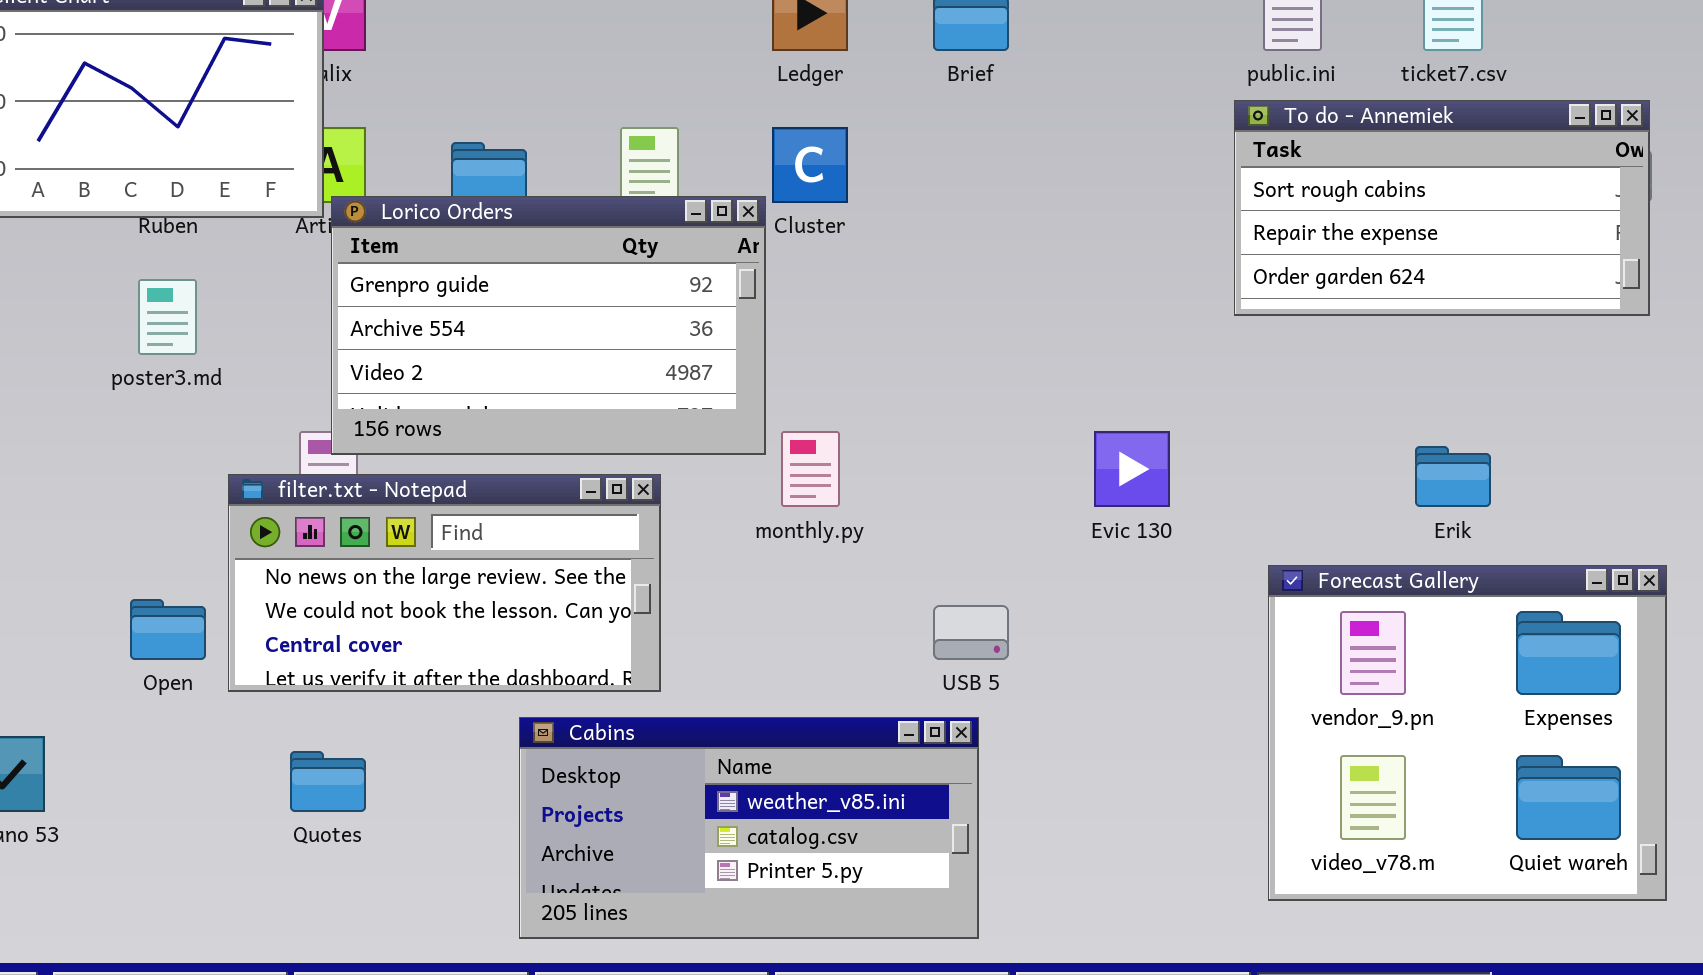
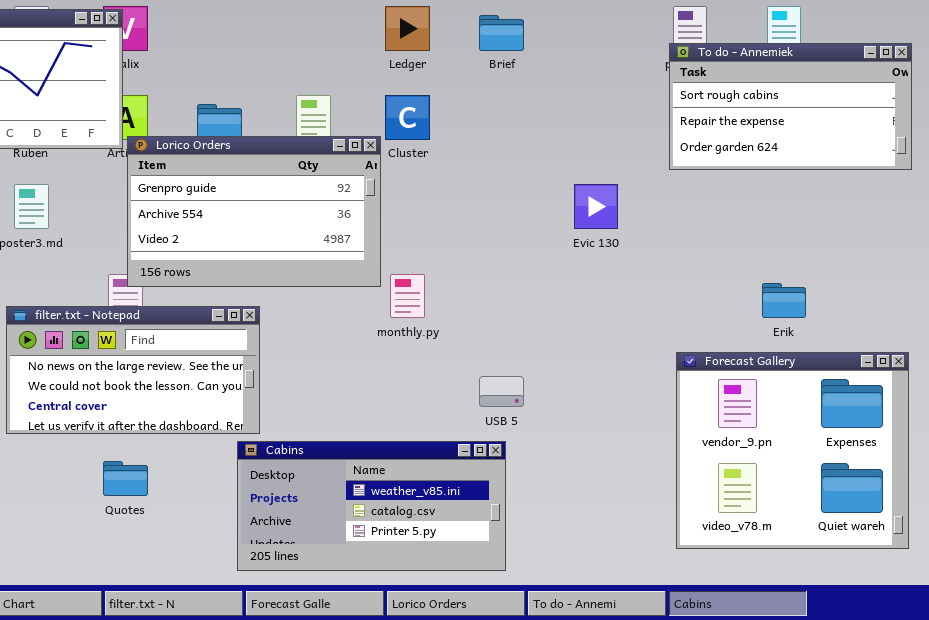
To do - Annemiek: [1234,100,1650,316] -> [669,43,912,170], moved
Evic 130: [1094,431,1170,507] -> [574,184,618,229], moved
filter.txt - Notepad: [228,474,661,692] -> [6,306,260,434], moved

